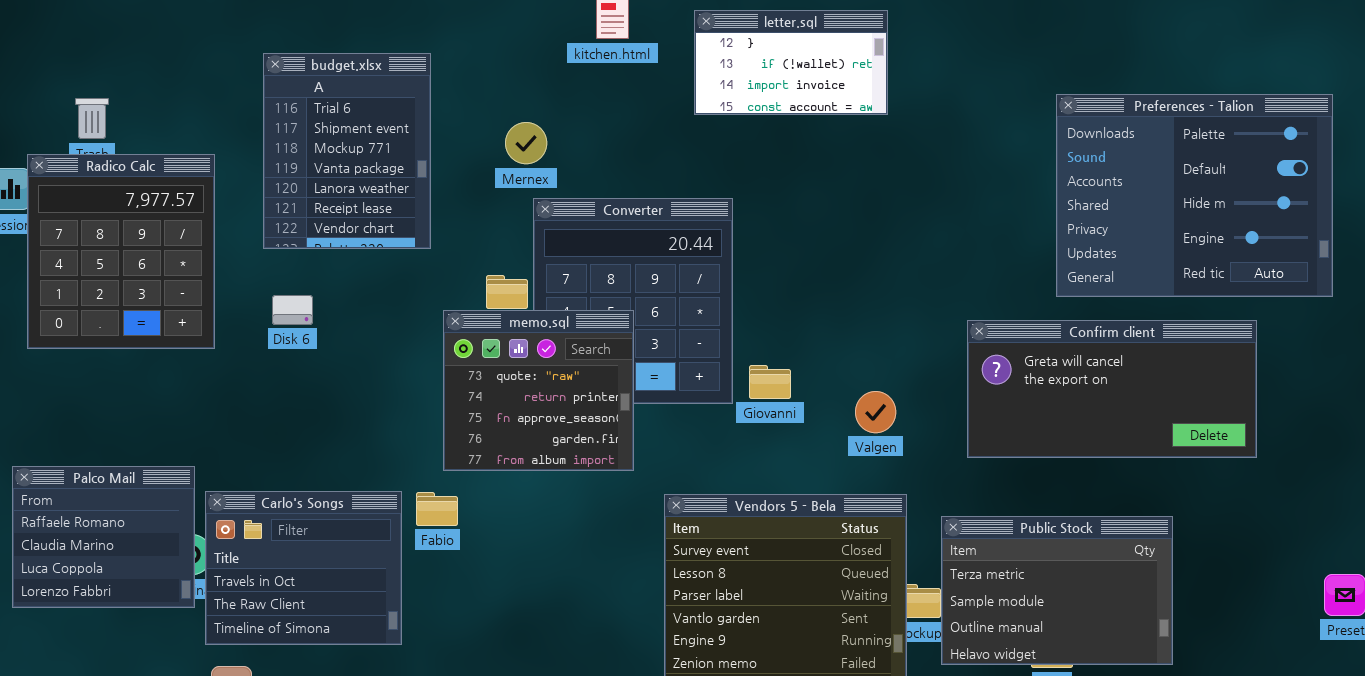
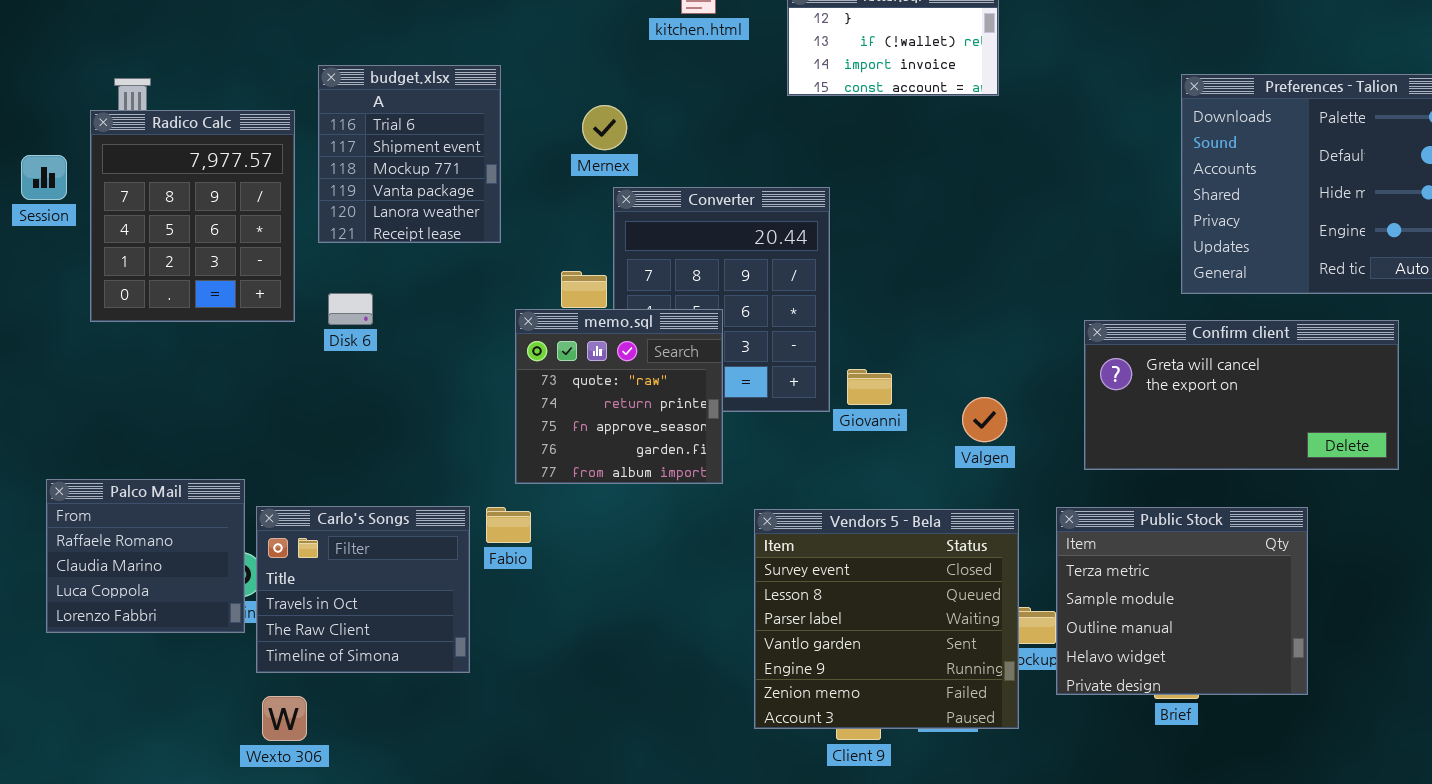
budget.xlsx: [263,53,431,249] -> [318,65,501,243], resized
Radico Calc: [27,154,215,349] -> [90,110,295,322], moved
Public Stock: [941,516,1173,665] -> [1056,507,1308,695], resized

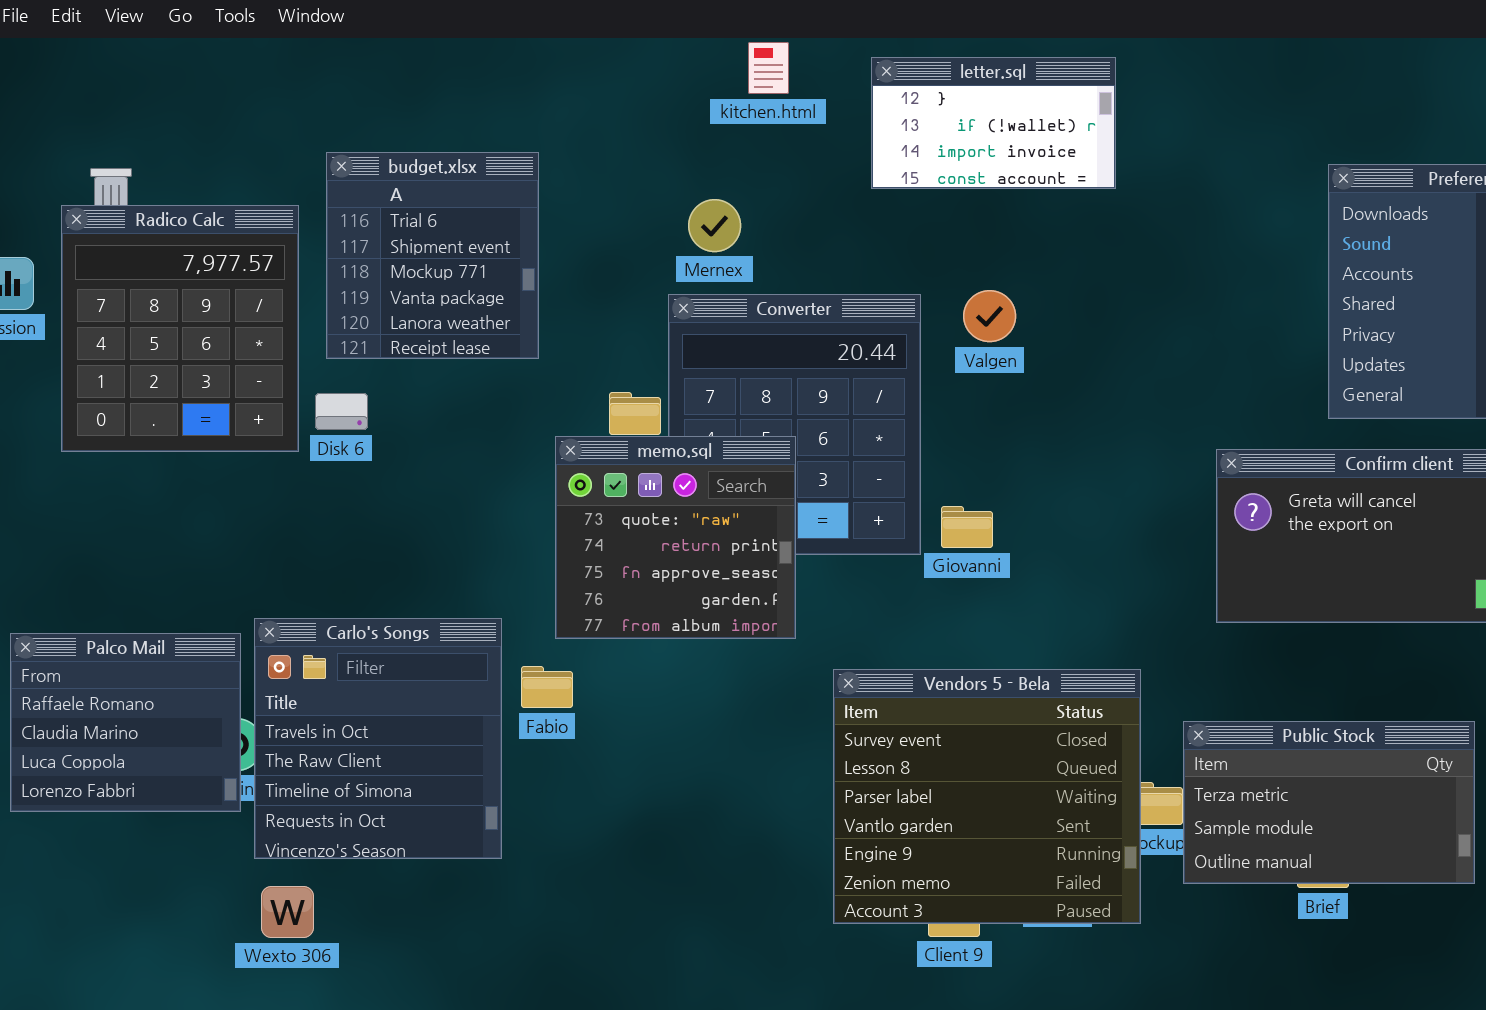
Mernex: [582,105,627,150] -> [688,199,741,252], moved
Disk 6: [328,293,373,325] -> [315,393,368,430], moved
Valgen: [962,397,1007,442] -> [963,290,1016,342], moved
Carlo's Songs: [256,506,470,673] -> [254,618,502,859], resized
Public Stock: [1056,507,1308,695] -> [1183,721,1475,884], resized

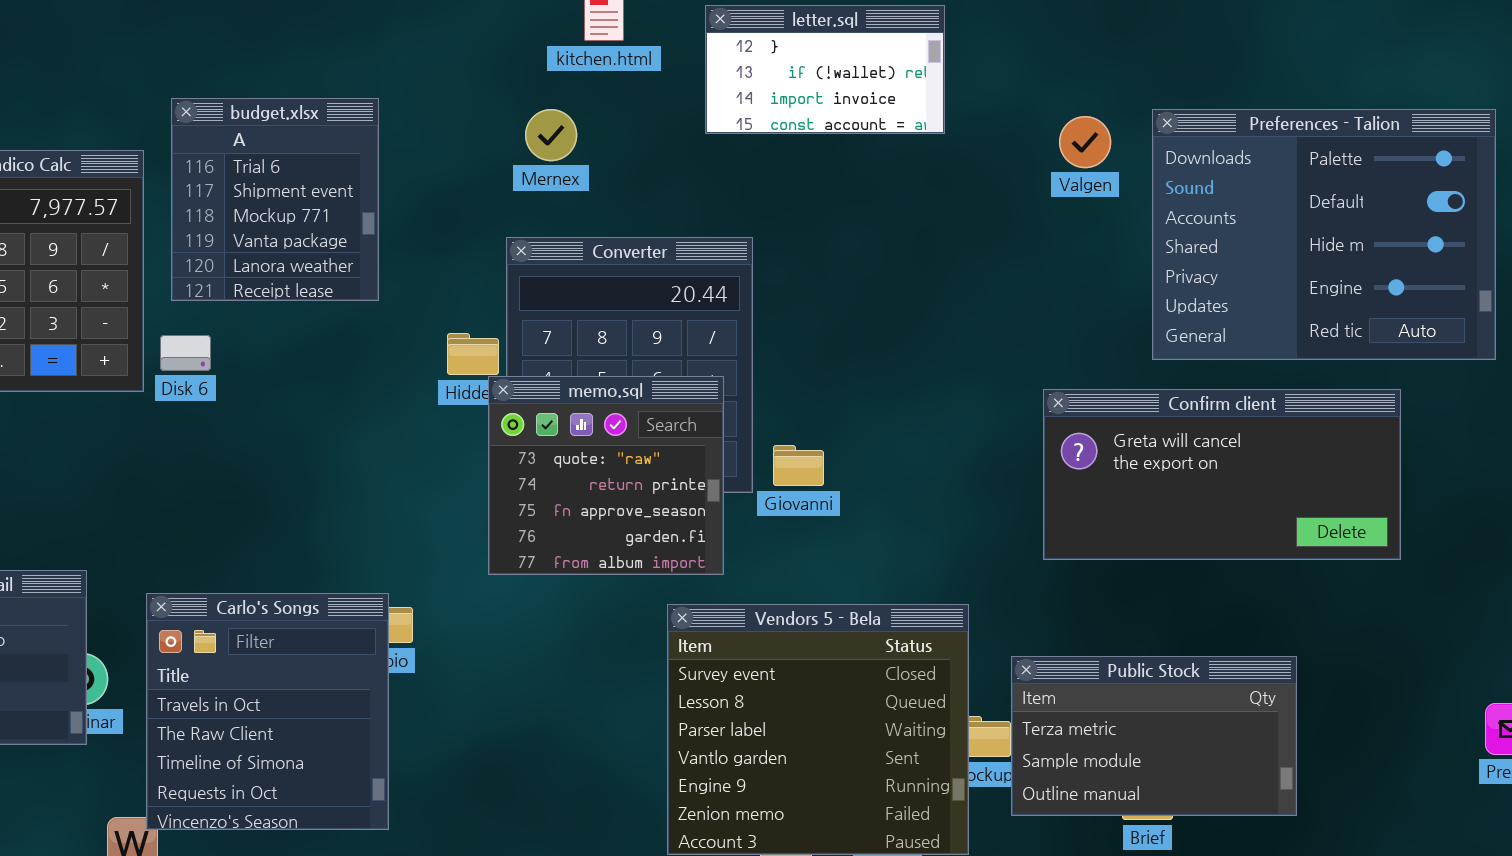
Mernex: [688,199,741,252] -> [525,109,577,161], moved
Valgen: [963,290,1016,342] -> [1059,116,1111,168], moved
memo.sql: [555,436,796,639] -> [488,376,724,575], moved
Carlo's Songs: [254,618,502,859] -> [146,593,389,830], moved

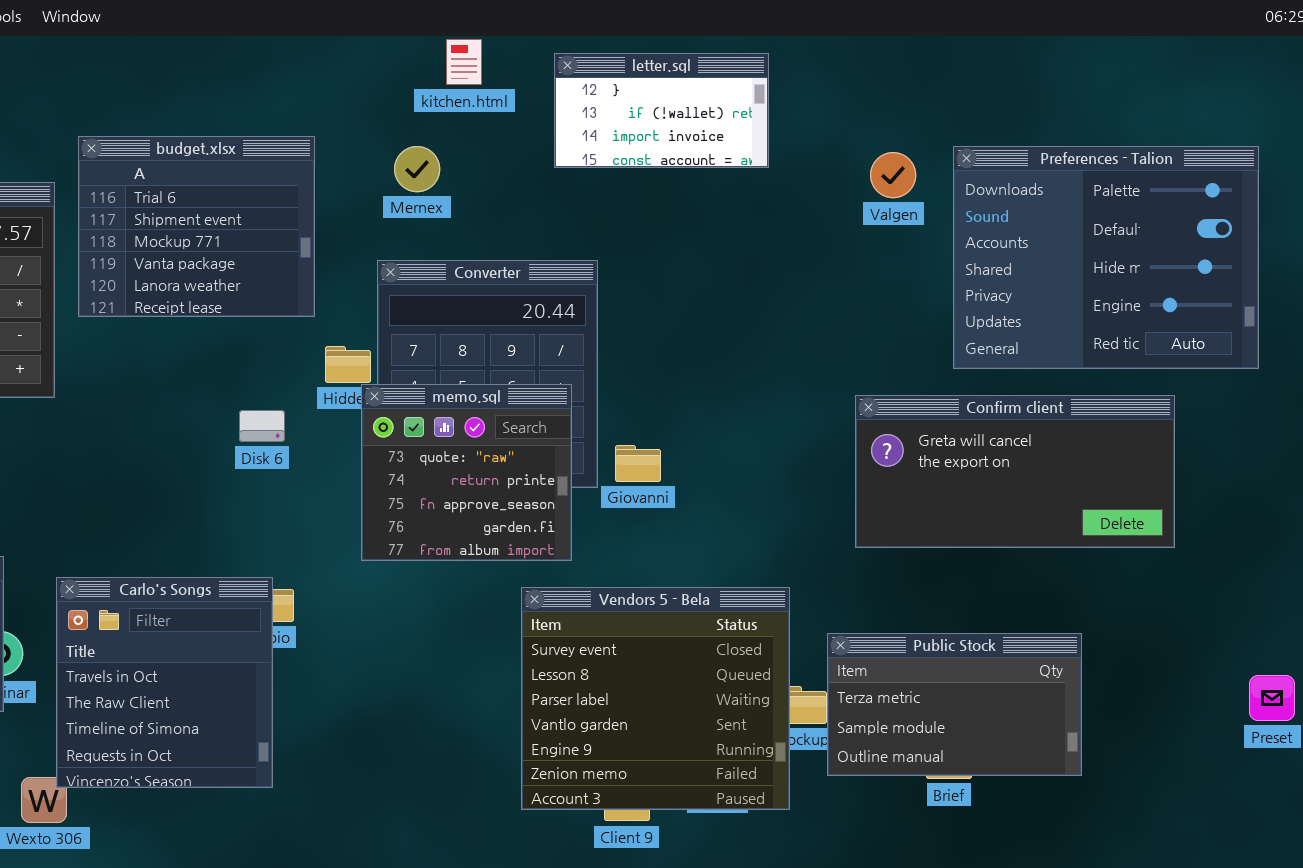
budget.xlsx: [171,98,379,301] -> [78,136,315,317], resized
Disk 6: [160,335,211,371] -> [239,410,285,442], moved

